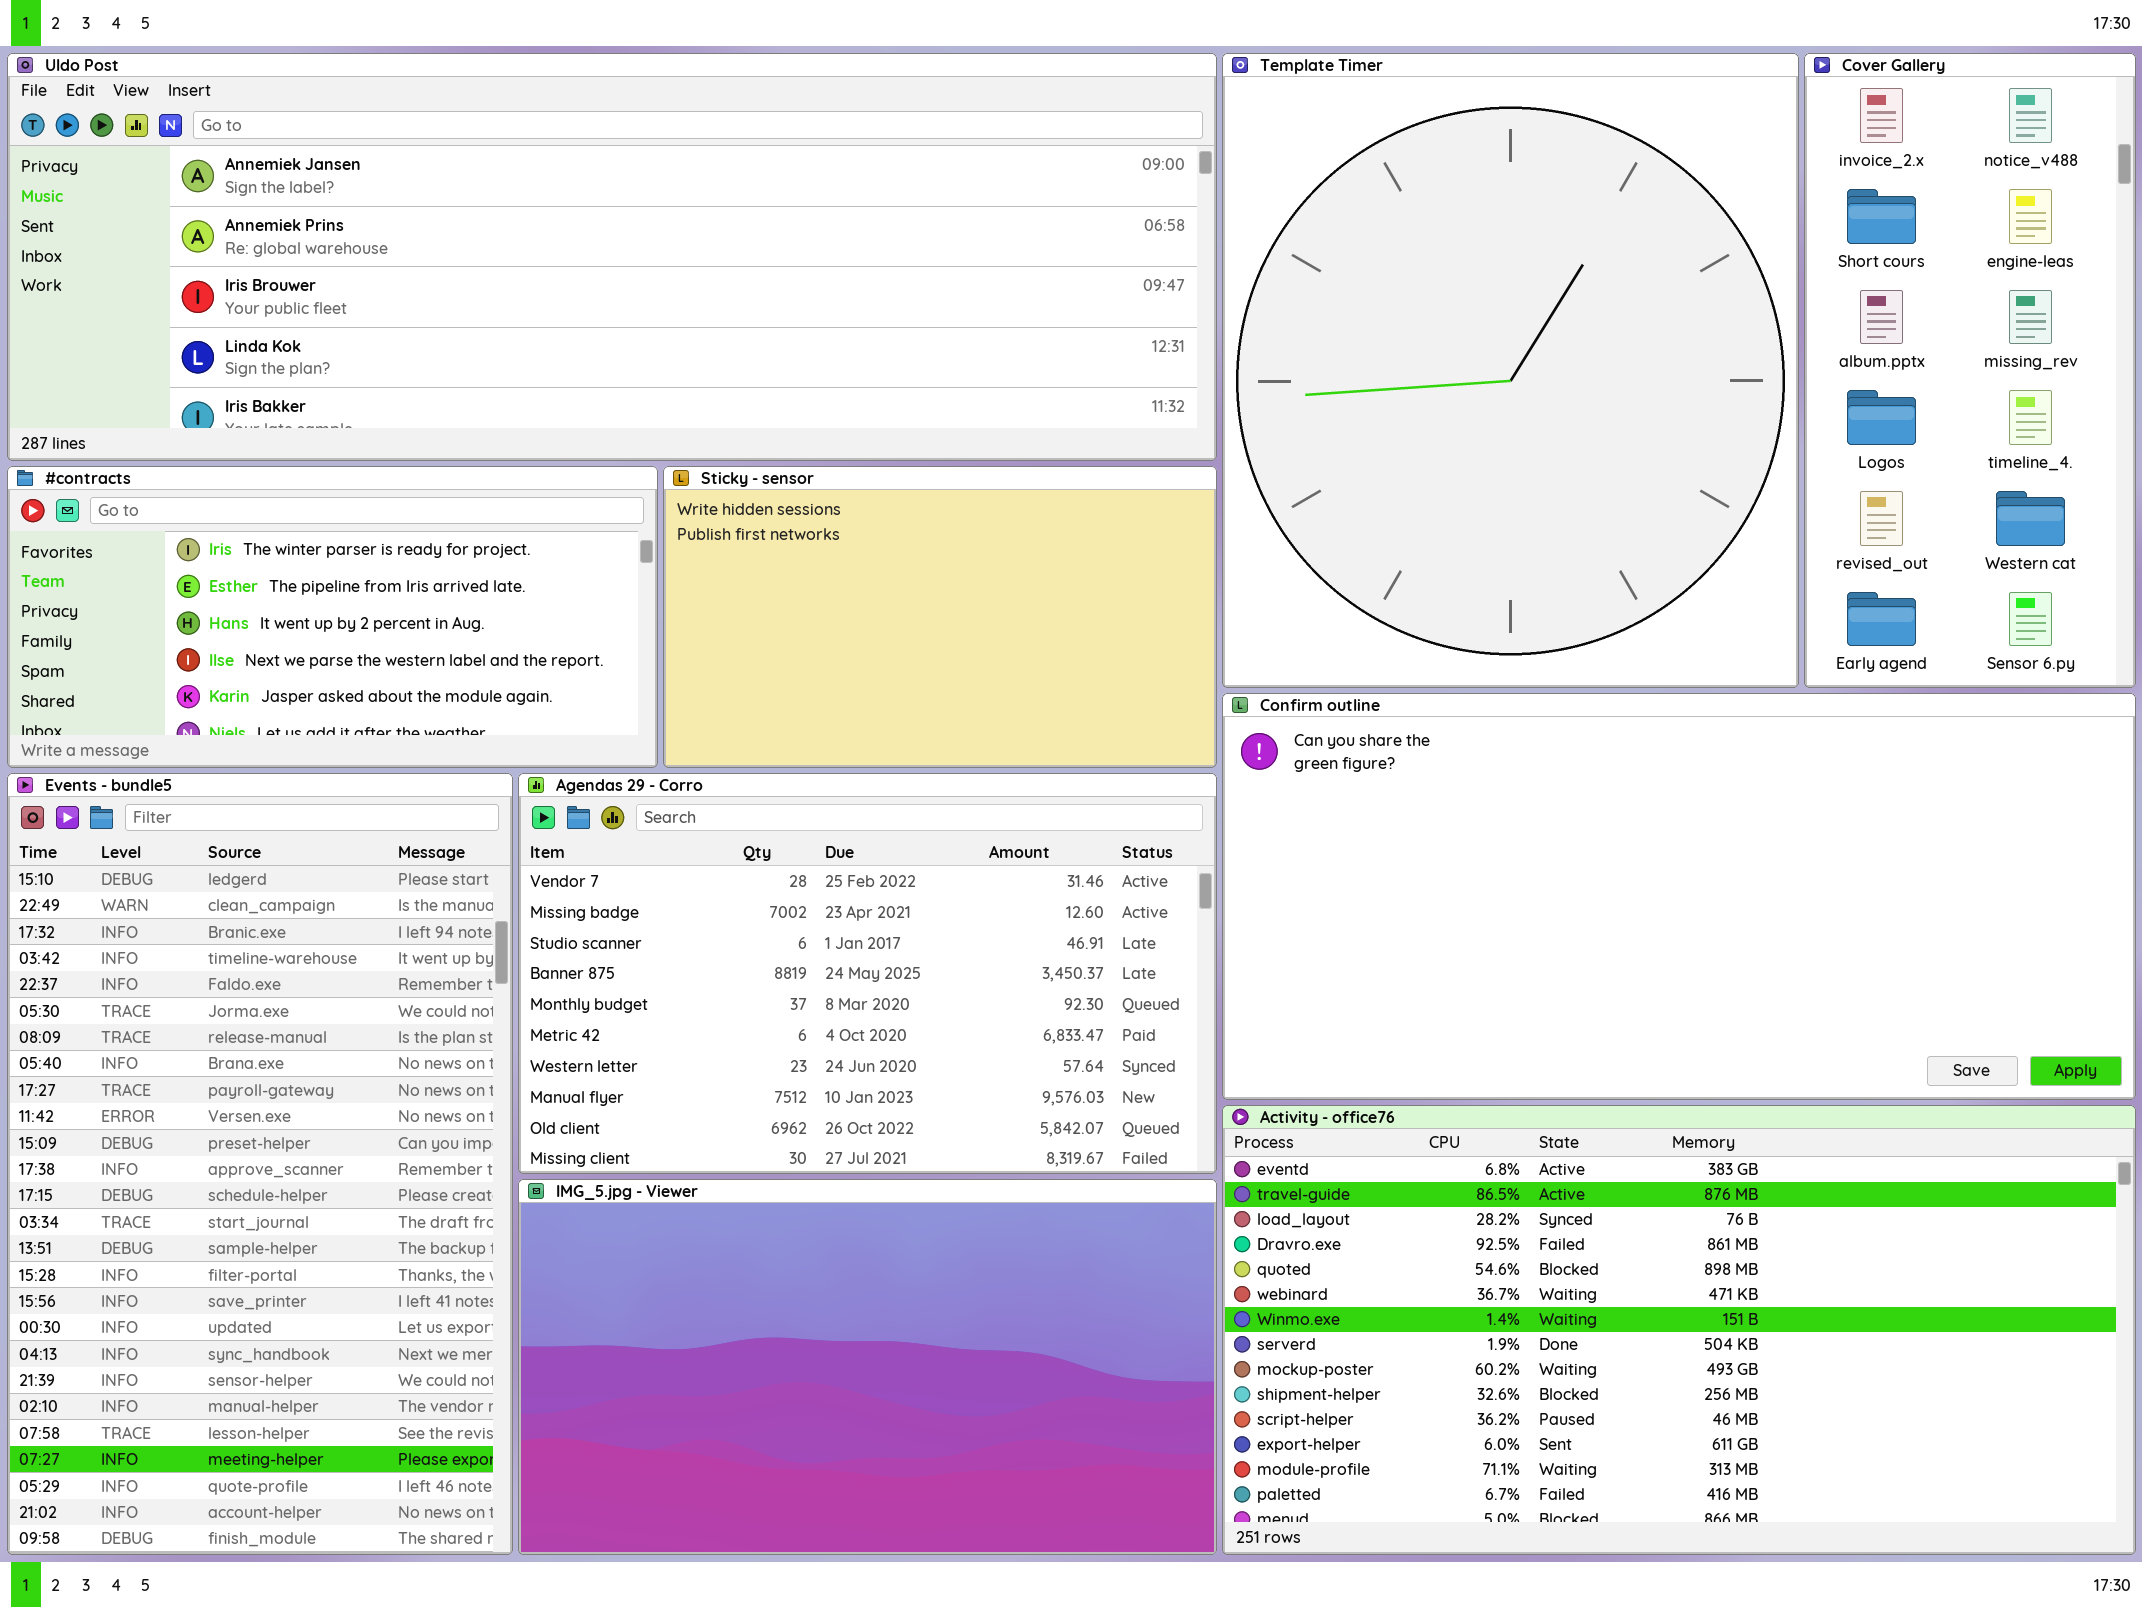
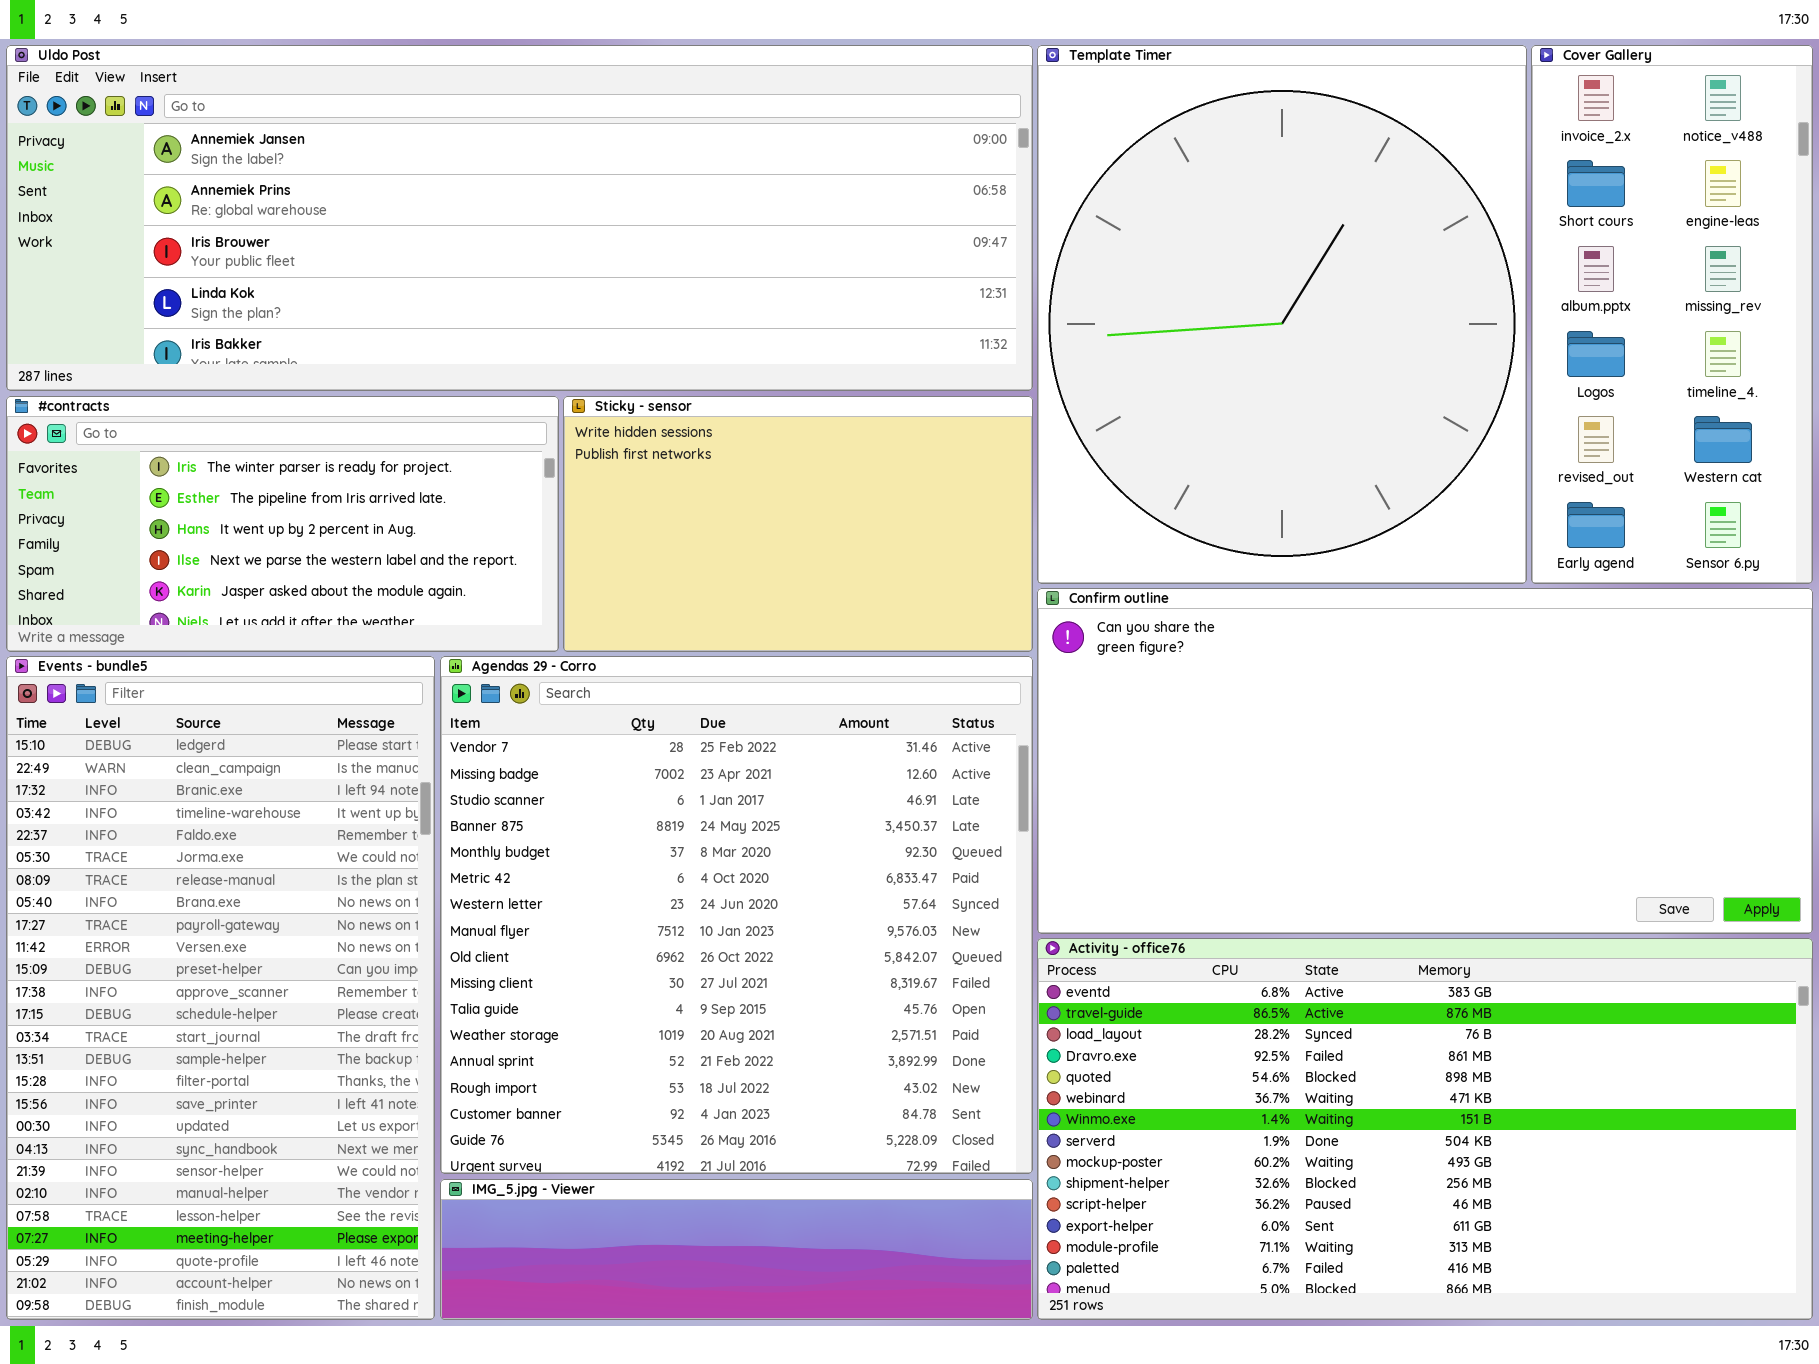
Agendas 29 - Corro: [518,773,1217,1174] -> [440,656,1033,1174], resized
IMG_5.jpg - Viewer: [518,1179,1217,1555] -> [440,1179,1033,1320], resized

